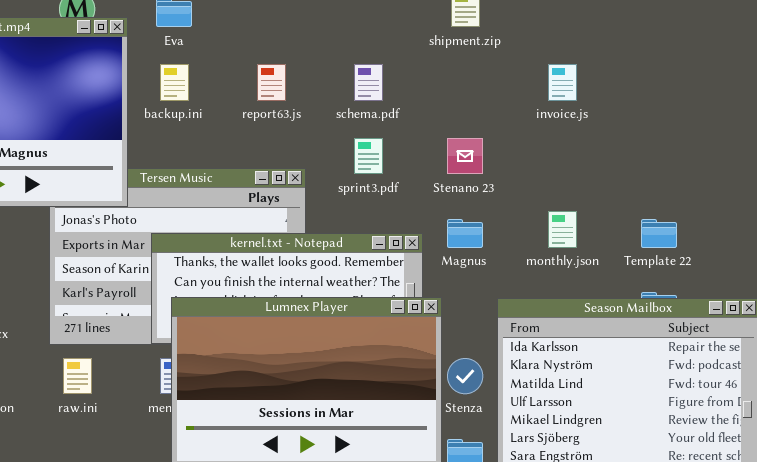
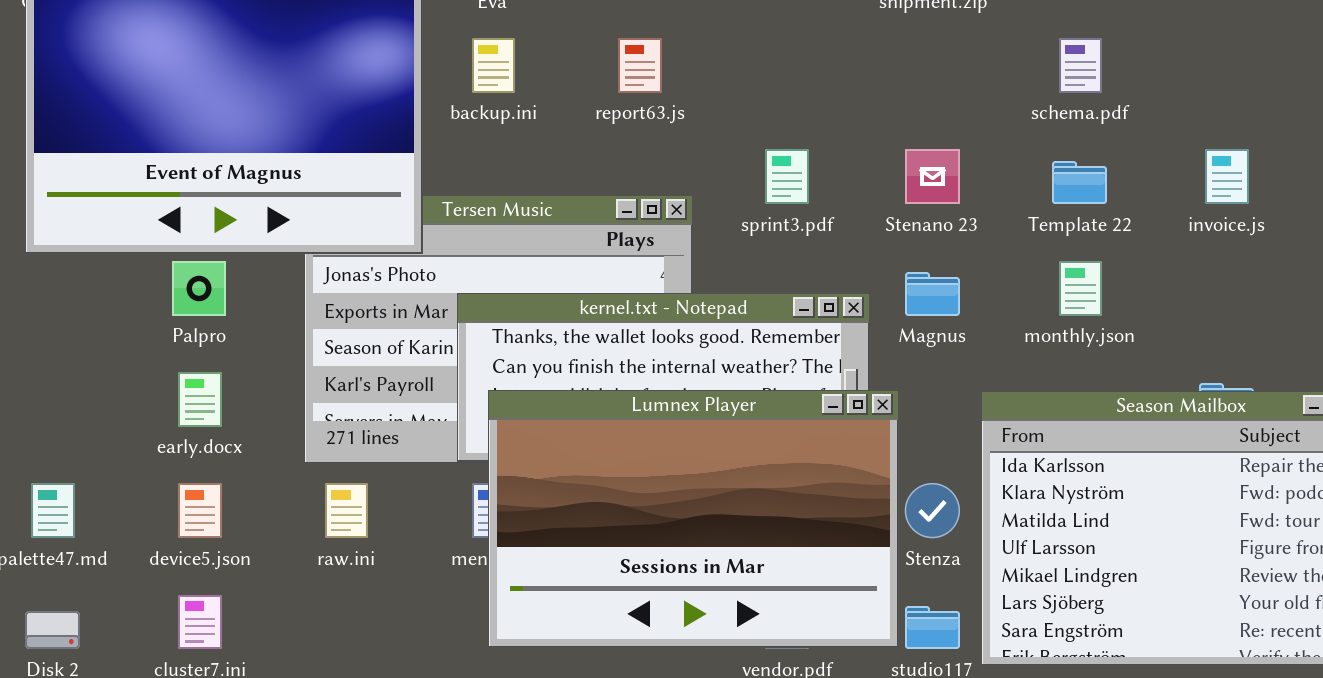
schema.pdf: [354,64,383,101] -> [1059,38,1102,93], moved
invoice.js: [548,64,577,101] -> [1205,149,1249,204], moved
Template 22: [641,219,677,248] -> [1052,161,1107,204], moved

